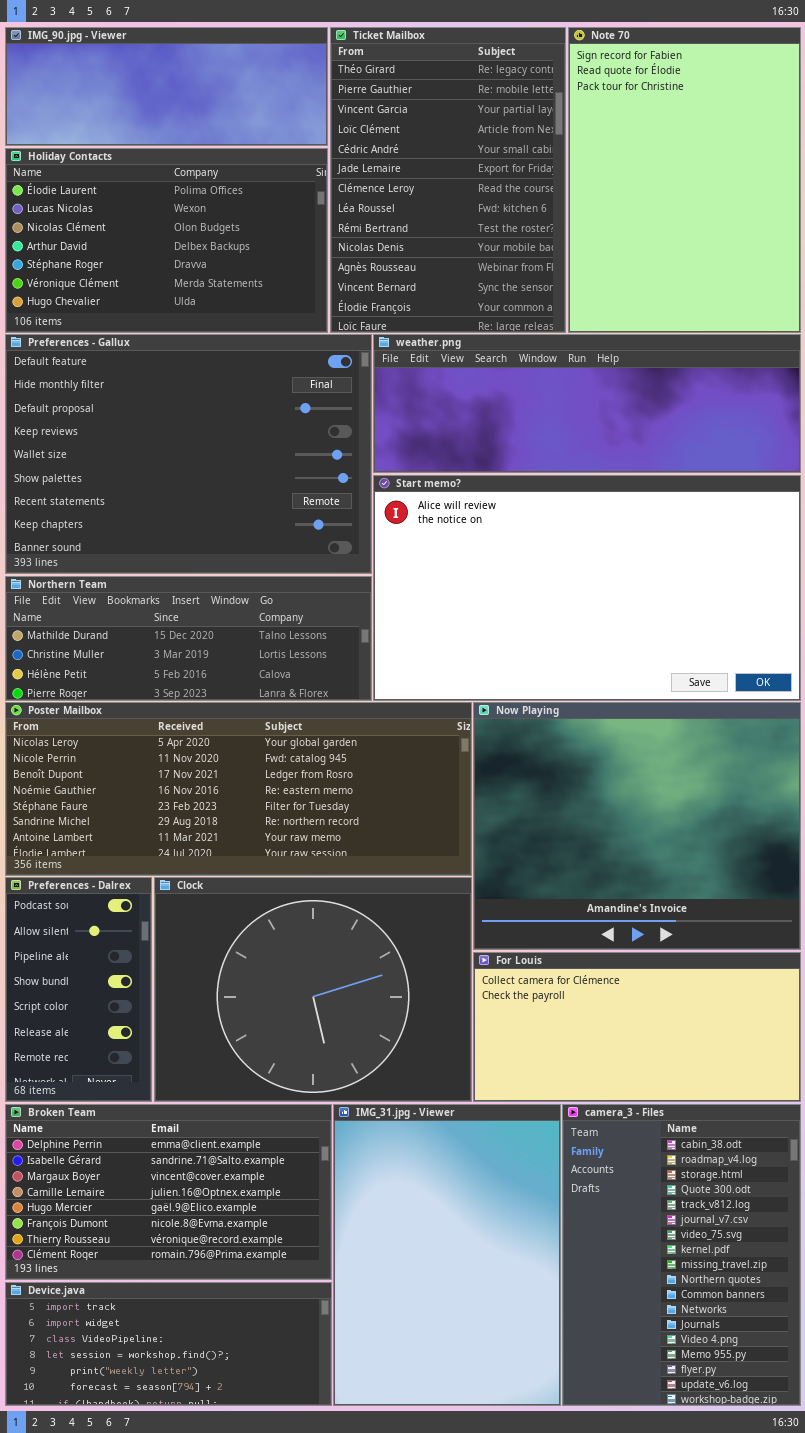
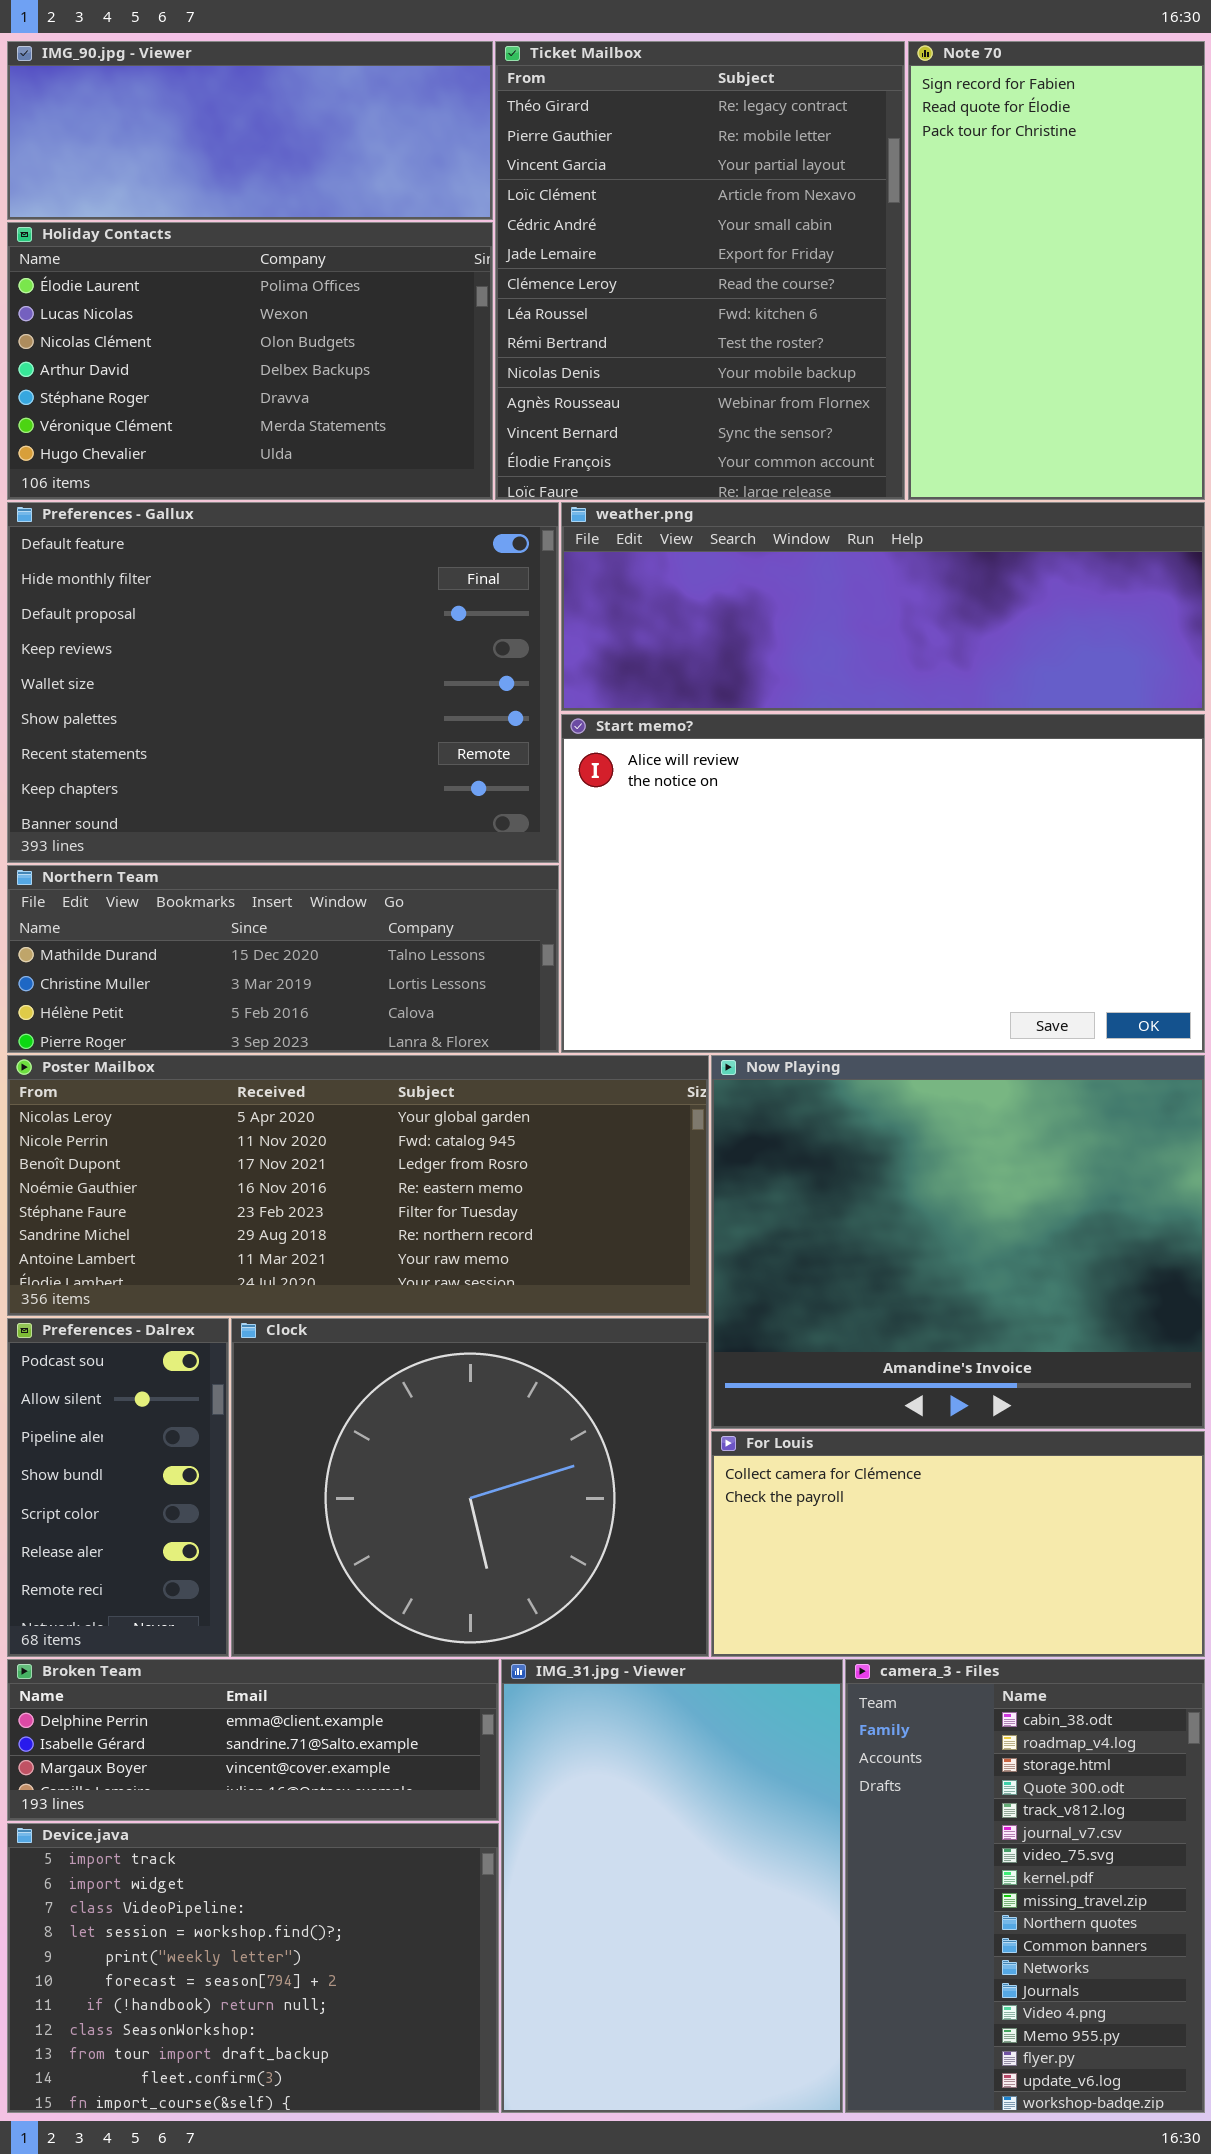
Ticket Mailbox: [330,27,566,333] -> [495,41,905,500], resized
Note 70: [568,27,801,333] -> [908,41,1205,500], resized
Broken Team: [5,1104,332,1280] -> [7,1659,499,1821], resized
Device.java: [5,1282,332,1406] -> [7,1823,499,2113], resized

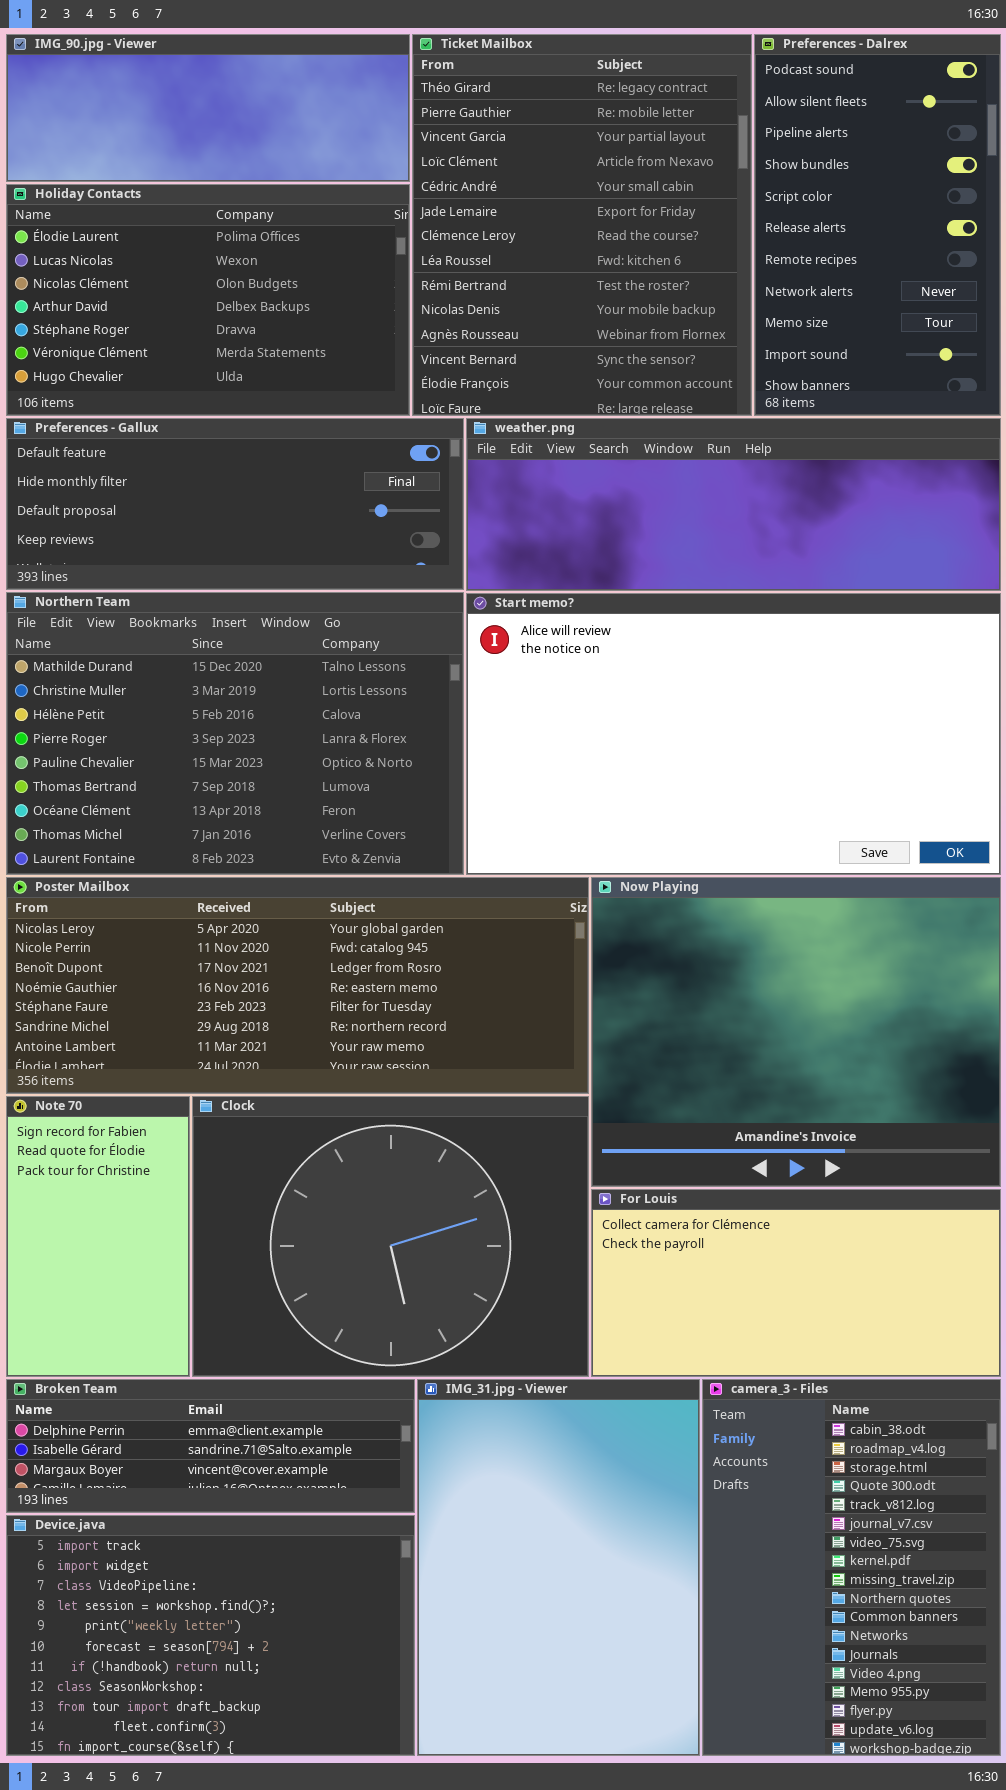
Note 70: [908,41,1205,500] -> [6,1096,190,1377], moved, resized
Preferences - Gallux: [7,502,559,863] -> [6,418,464,590], resized
Northern Team: [7,865,559,1053] -> [6,592,464,875], resized
Preferences - Dalrex: [7,1318,229,1657] -> [754,34,1001,416], moved, resized

